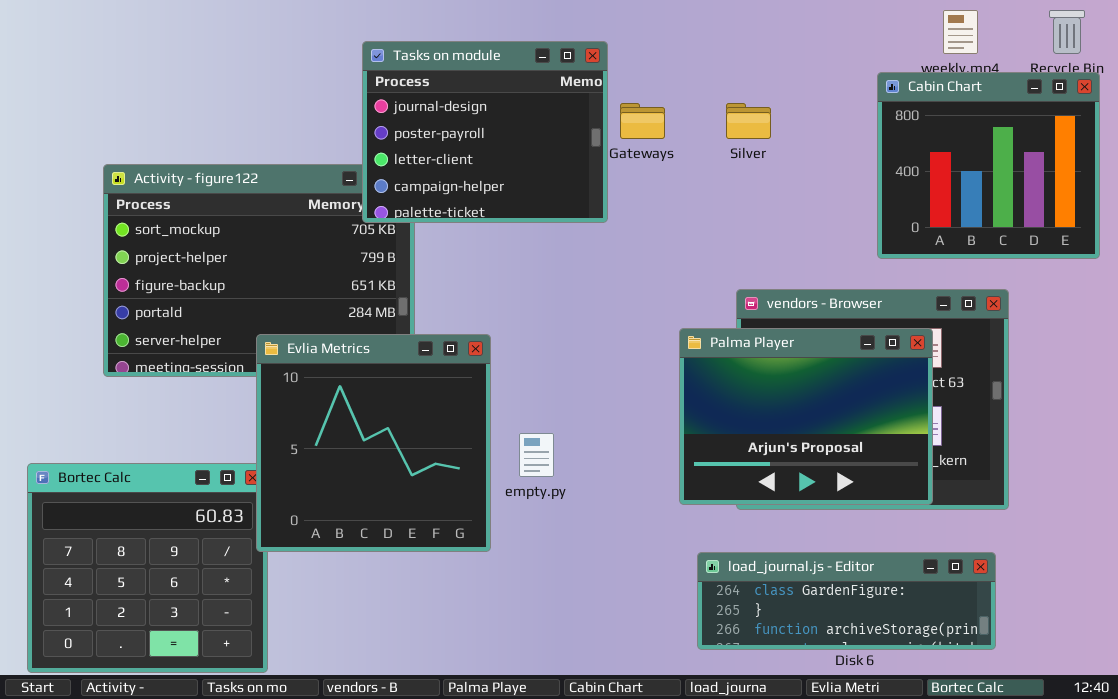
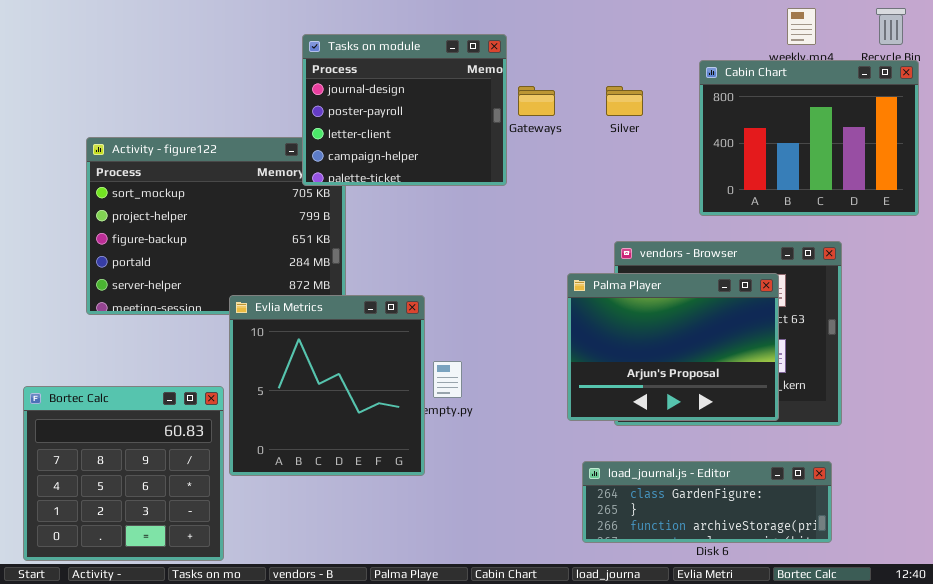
Cabin Chart: [877,72,1100,259] -> [699,60,919,216], resized
Evlia Metrics: [256,334,491,552] -> [229,295,425,476], moved

